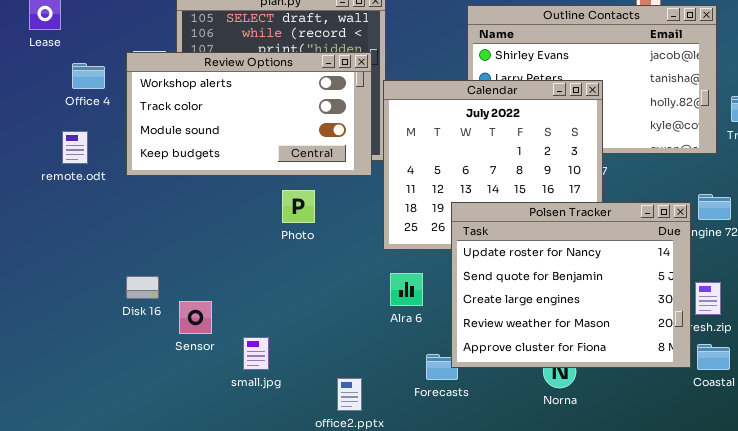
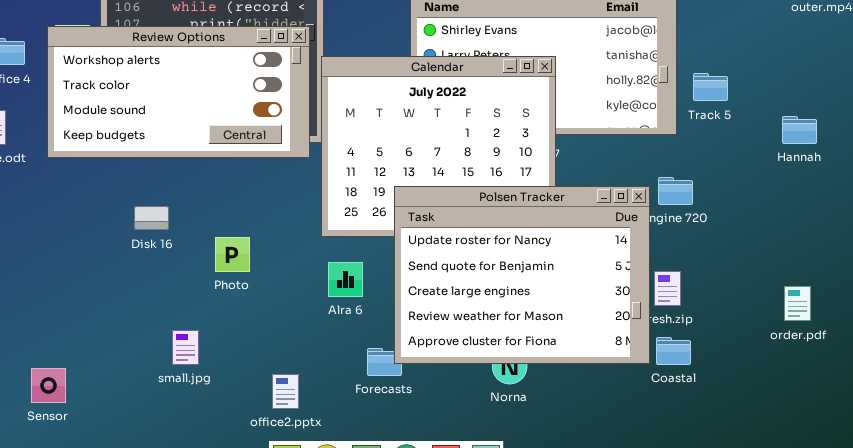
Photo: [282,190,315,223] -> [215,237,250,272], moved
Disk 16: [126,276,159,299] -> [134,206,169,230], moved
Sensor: [179,301,212,334] -> [31,368,66,403], moved

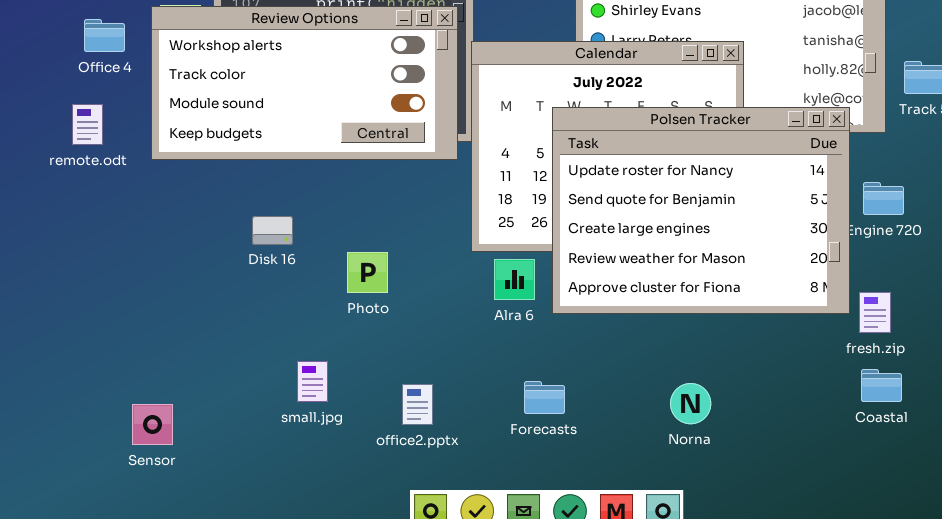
Polsen Tracker: [394,186,650,364] -> [552,107,850,314], moved
Alra 6: [328,262,363,297] -> [494,259,535,300], moved
office2.pptx: [272,374,299,409] -> [402,384,433,425], moved

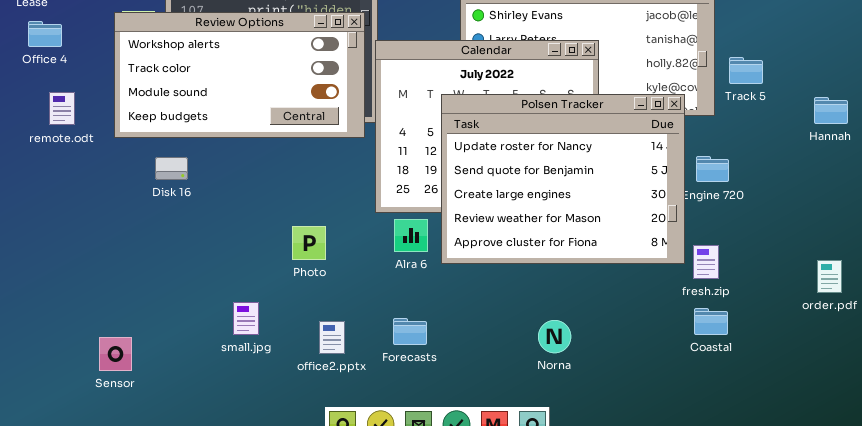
Office 4: [84,19,125,52] -> [28,21,62,47], moved
Disk 16: [252,216,293,245] -> [155,157,188,180], moved
Photo: [347,252,388,293] -> [292,226,326,260], moved
Forecasts: [524,381,565,414] -> [393,318,427,345], moved

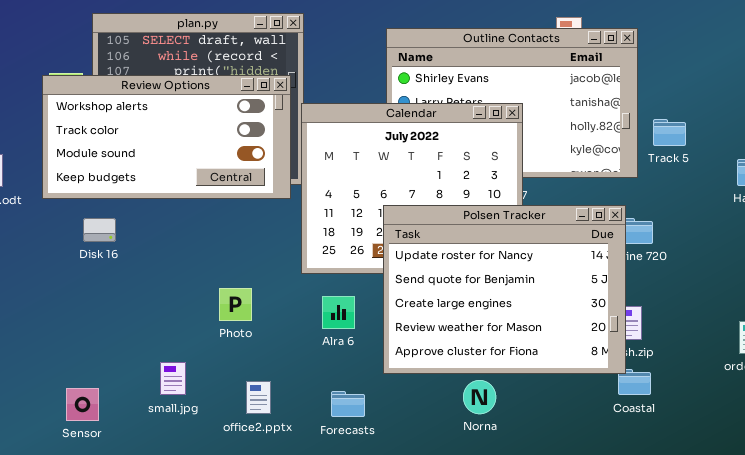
Polsen Tracker: [441,94,685,264] -> [383,205,626,374], moved
Alra 6: [394,219,428,252] -> [322,296,355,329], moved
Forecasts: [393,318,427,345] -> [331,391,365,417], moved
Sensor: [99,337,132,371] -> [66,388,99,421], moved

